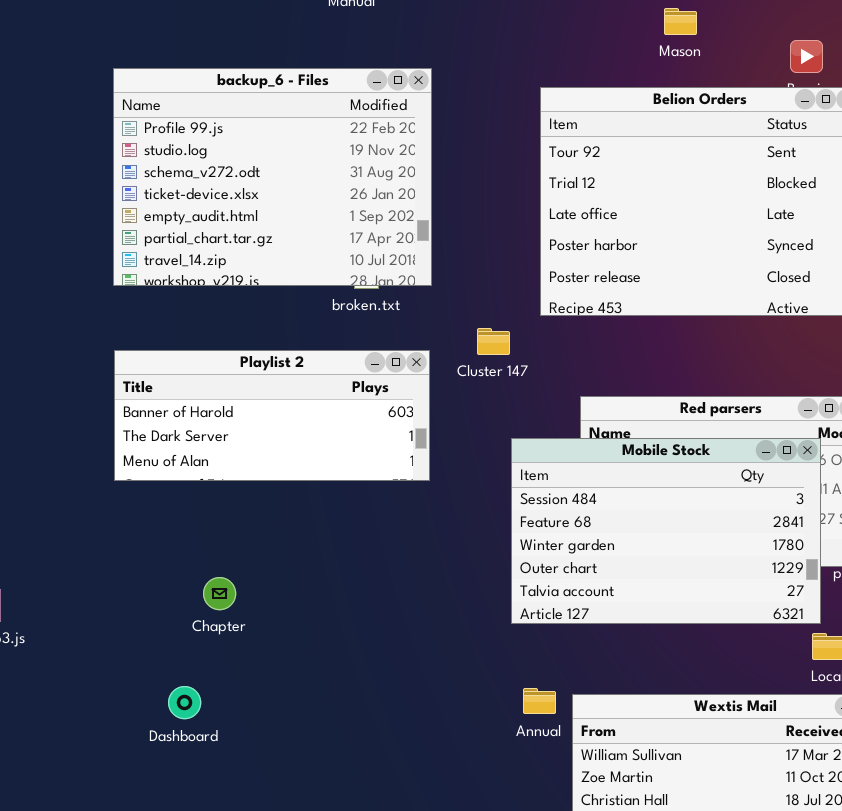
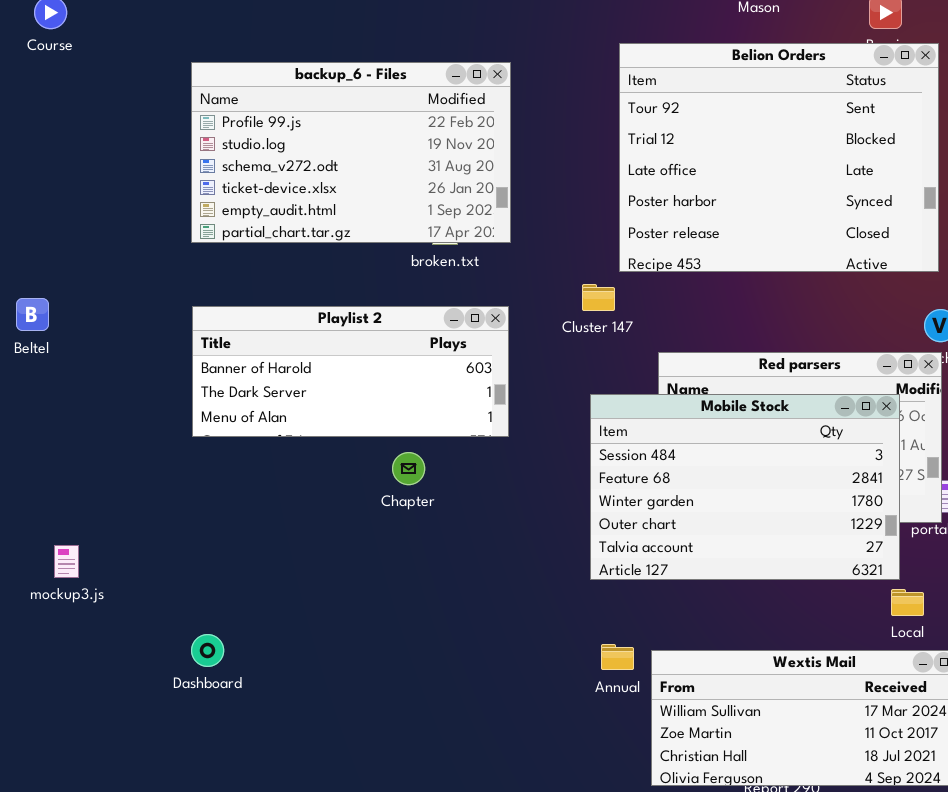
backup_6 - Files: [113,68,432,286] -> [191,62,511,243], resized
Cluster 147: [477,328,510,355] -> [582,284,615,311], moved
Chapter: [203,577,236,610] -> [392,452,425,485], moved
Dashboard: [168,686,201,719] -> [191,634,224,667], moved

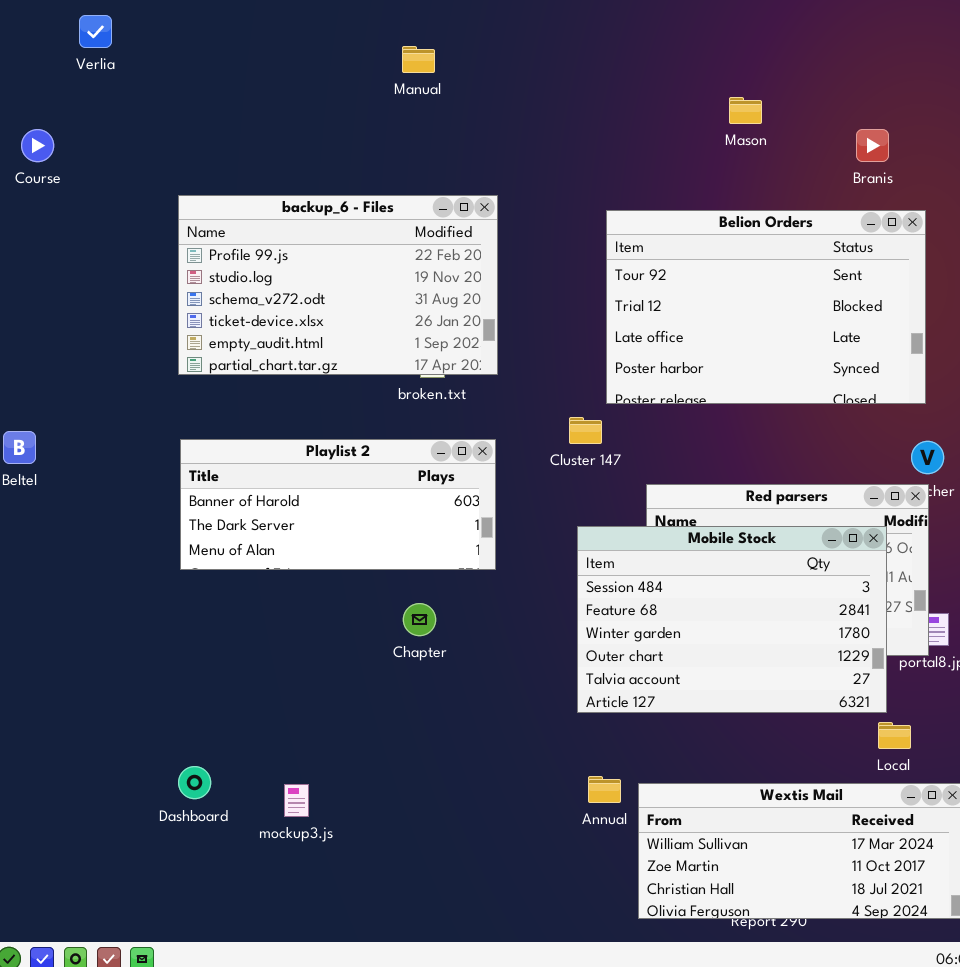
Belion Orders: [619,43,939,272] -> [606,210,926,404], resized
Chapter: [392,452,425,485] -> [403,603,436,636], moved
mockup3.js: [54,545,79,578] -> [284,784,309,817], moved

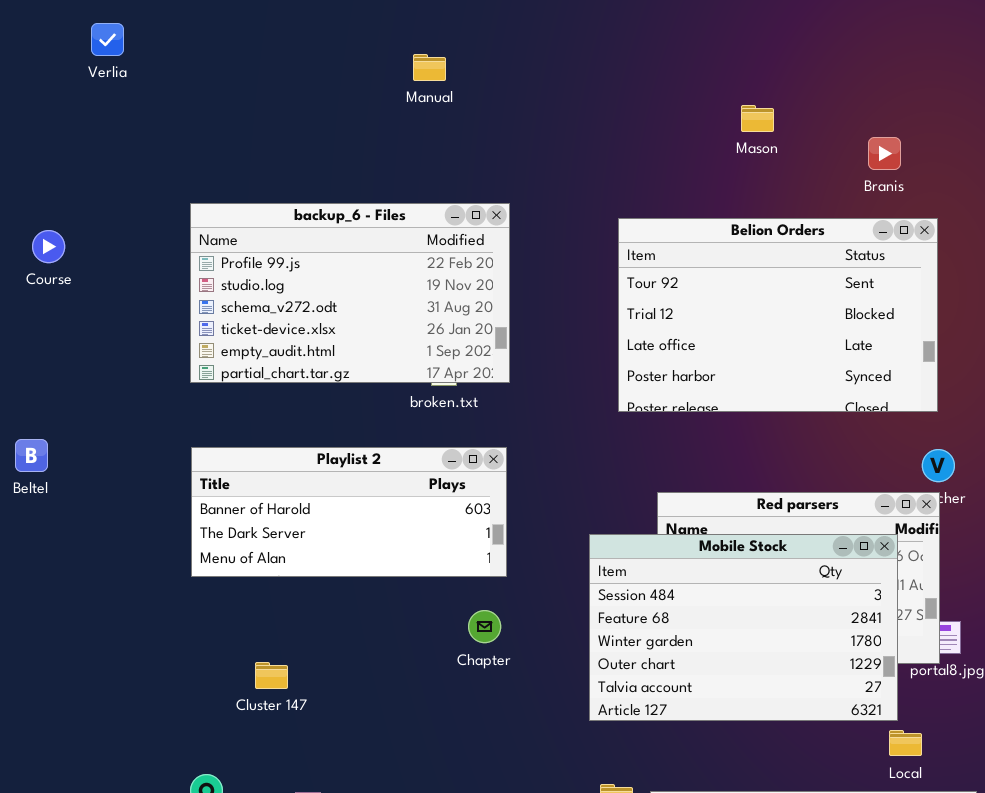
Course: [21,129,54,162] -> [32,230,65,263], moved
Cluster 147: [569,417,602,444] -> [255,662,288,689], moved
Chapter: [403,603,436,636] -> [468,610,501,643], moved

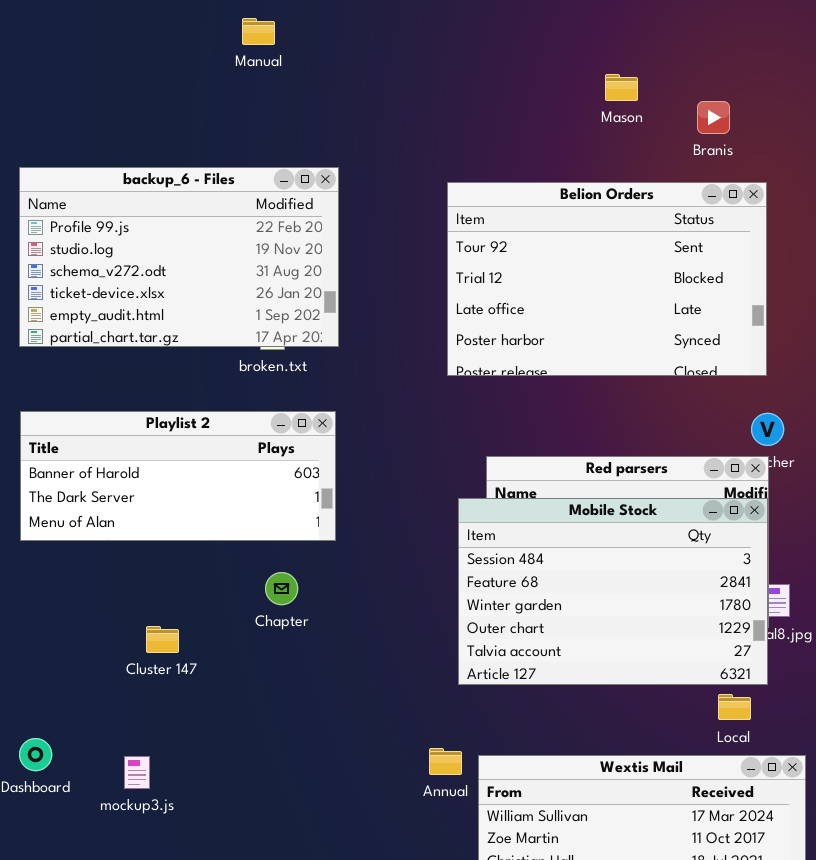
Mason: [741,105,774,132] -> [605,74,638,101], moved
Mobile Stock: [589,534,898,721] -> [458,498,768,685], moved
Chapter: [468,610,501,643] -> [265,572,298,605], moved
Cluster 147: [255,662,288,689] -> [146,626,179,653], moved

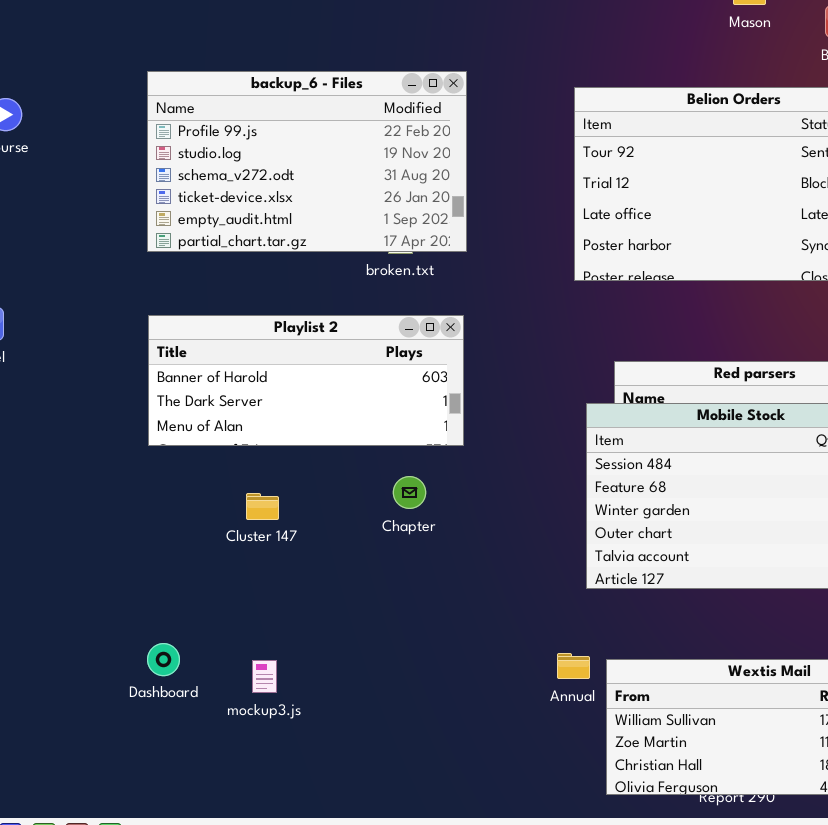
Cluster 147: [146,626,179,653] -> [246,493,279,520], moved

